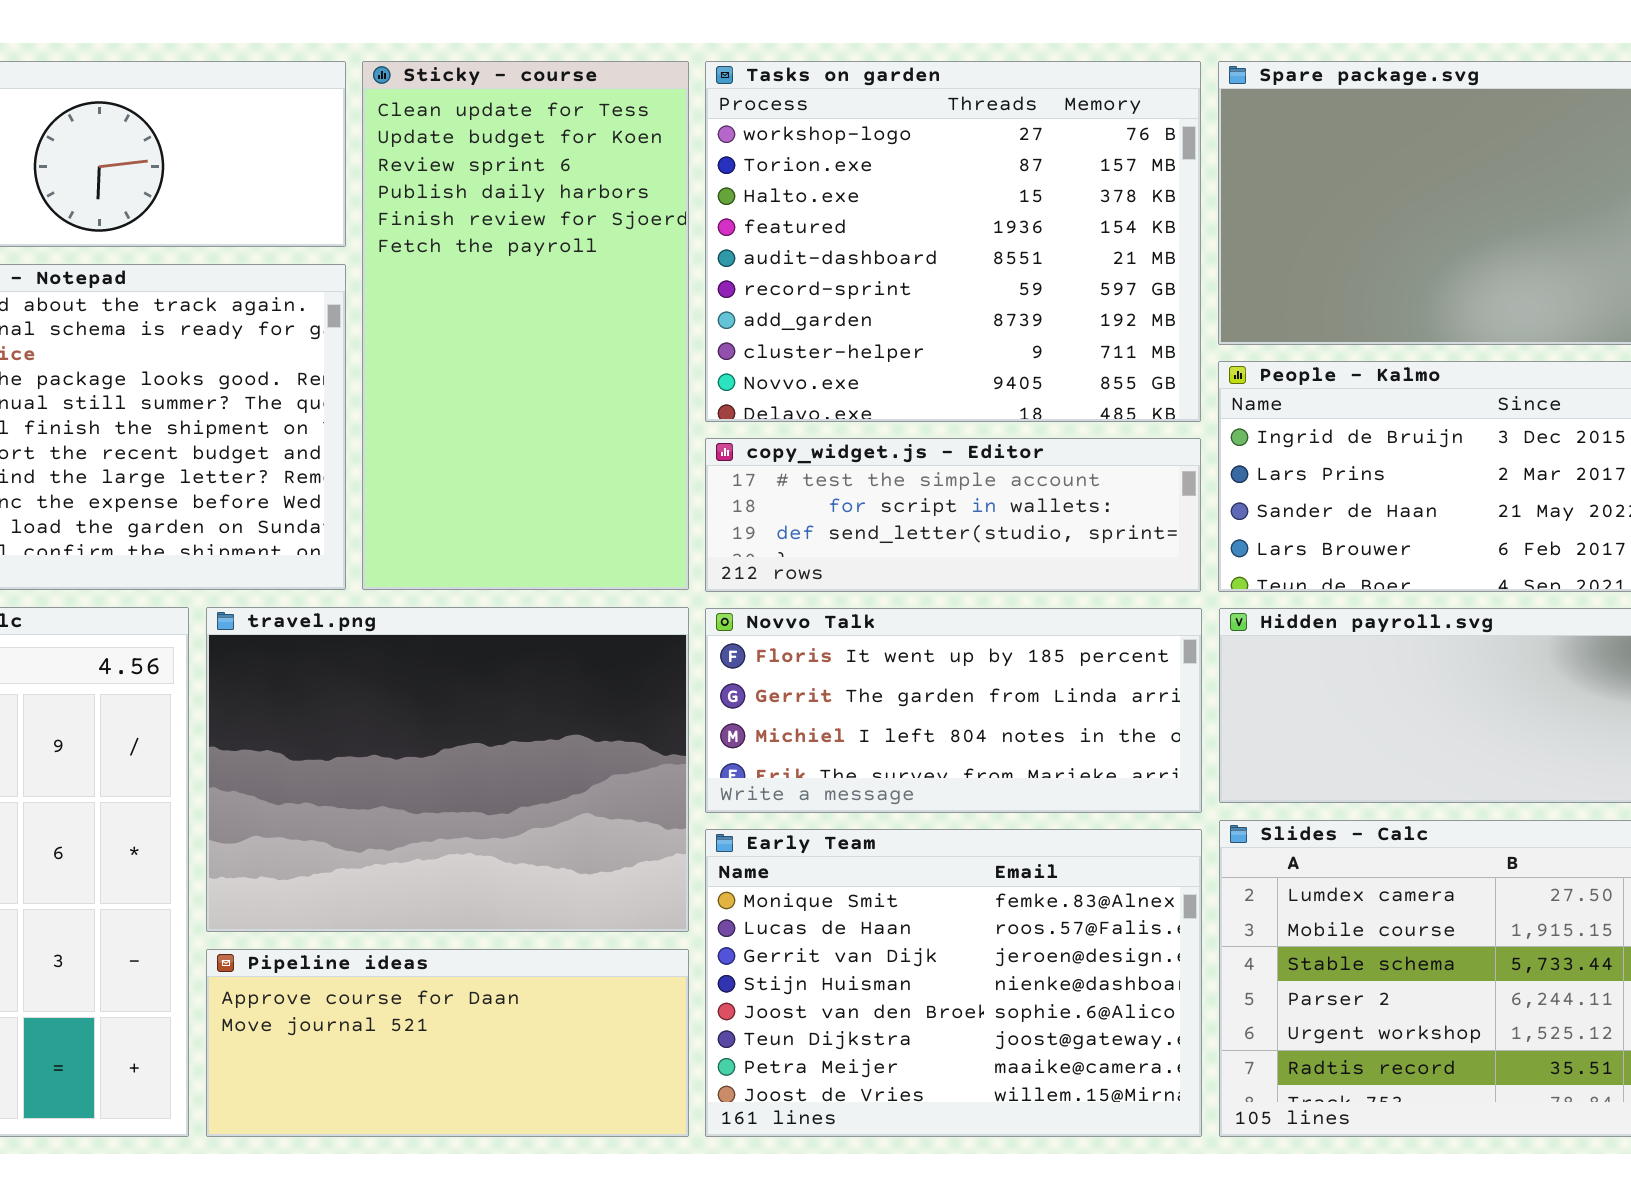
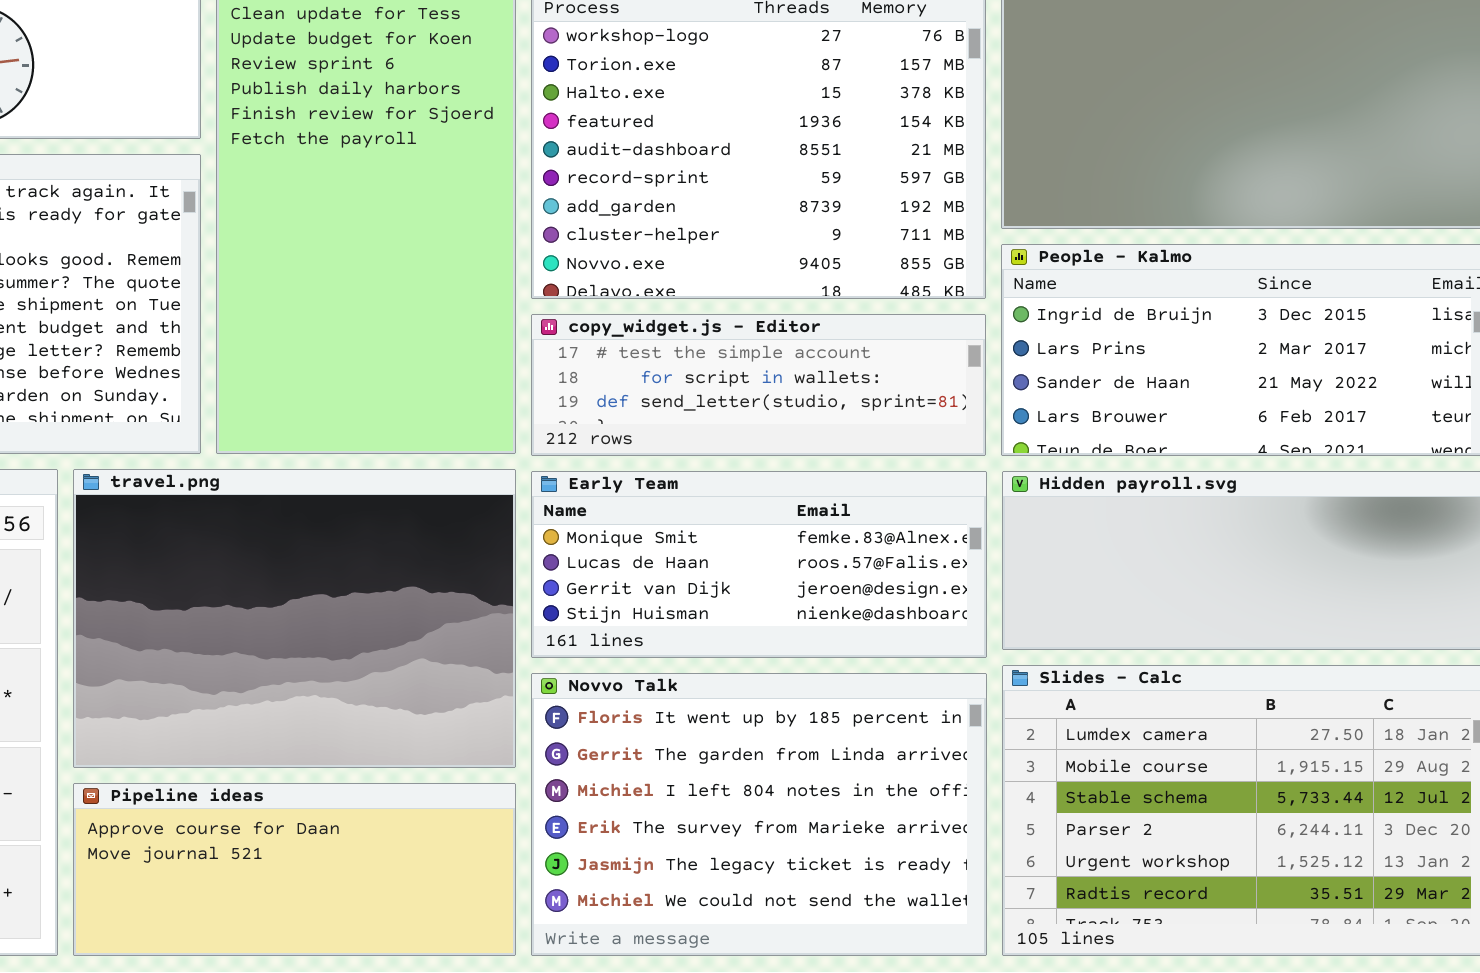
Novvo Talk: [705,608,1202,813] -> [531,673,987,956], moved, resized
Early Team: [705,829,1202,1137] -> [531,471,987,658], moved, resized

